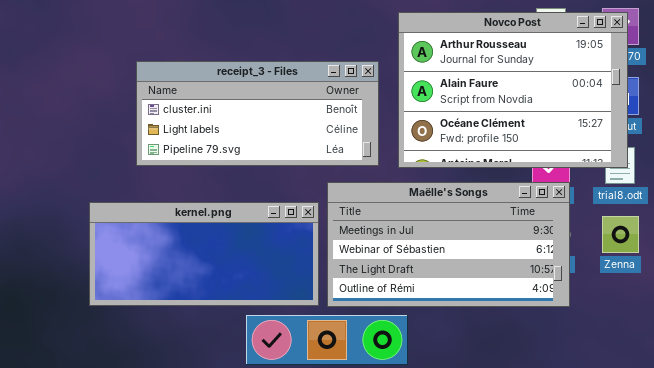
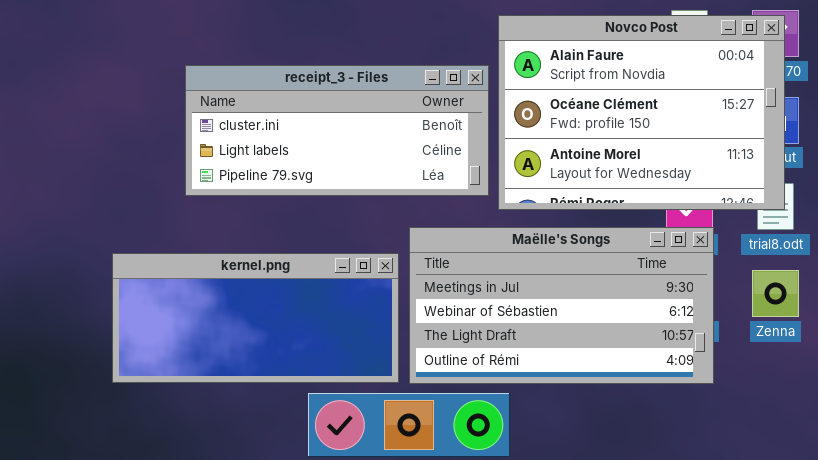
Novco Post: [398,12,628,168] -> [498,15,785,210], scrolled down 1 row
receipt_3 - Files: [136,61,379,166] -> [185,65,489,196], moved

